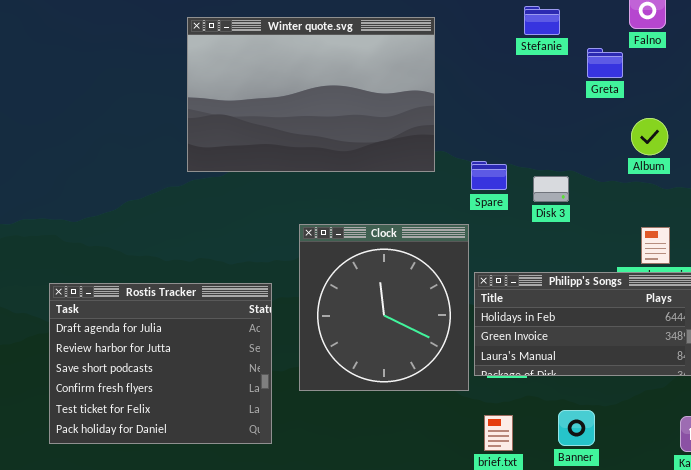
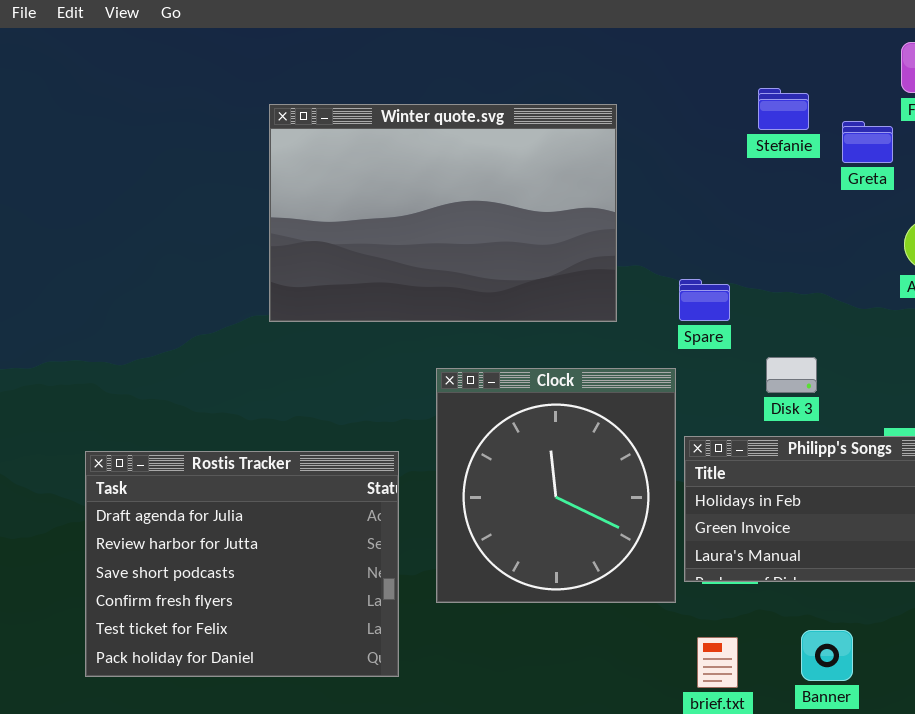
Stefanie: [524,6,560,35] -> [758,88,809,130], moved
Winter quote.svg: [187,17,435,172] -> [269,104,617,322], moved
Disk 3: [533,176,569,202] -> [766,357,817,393], moved

